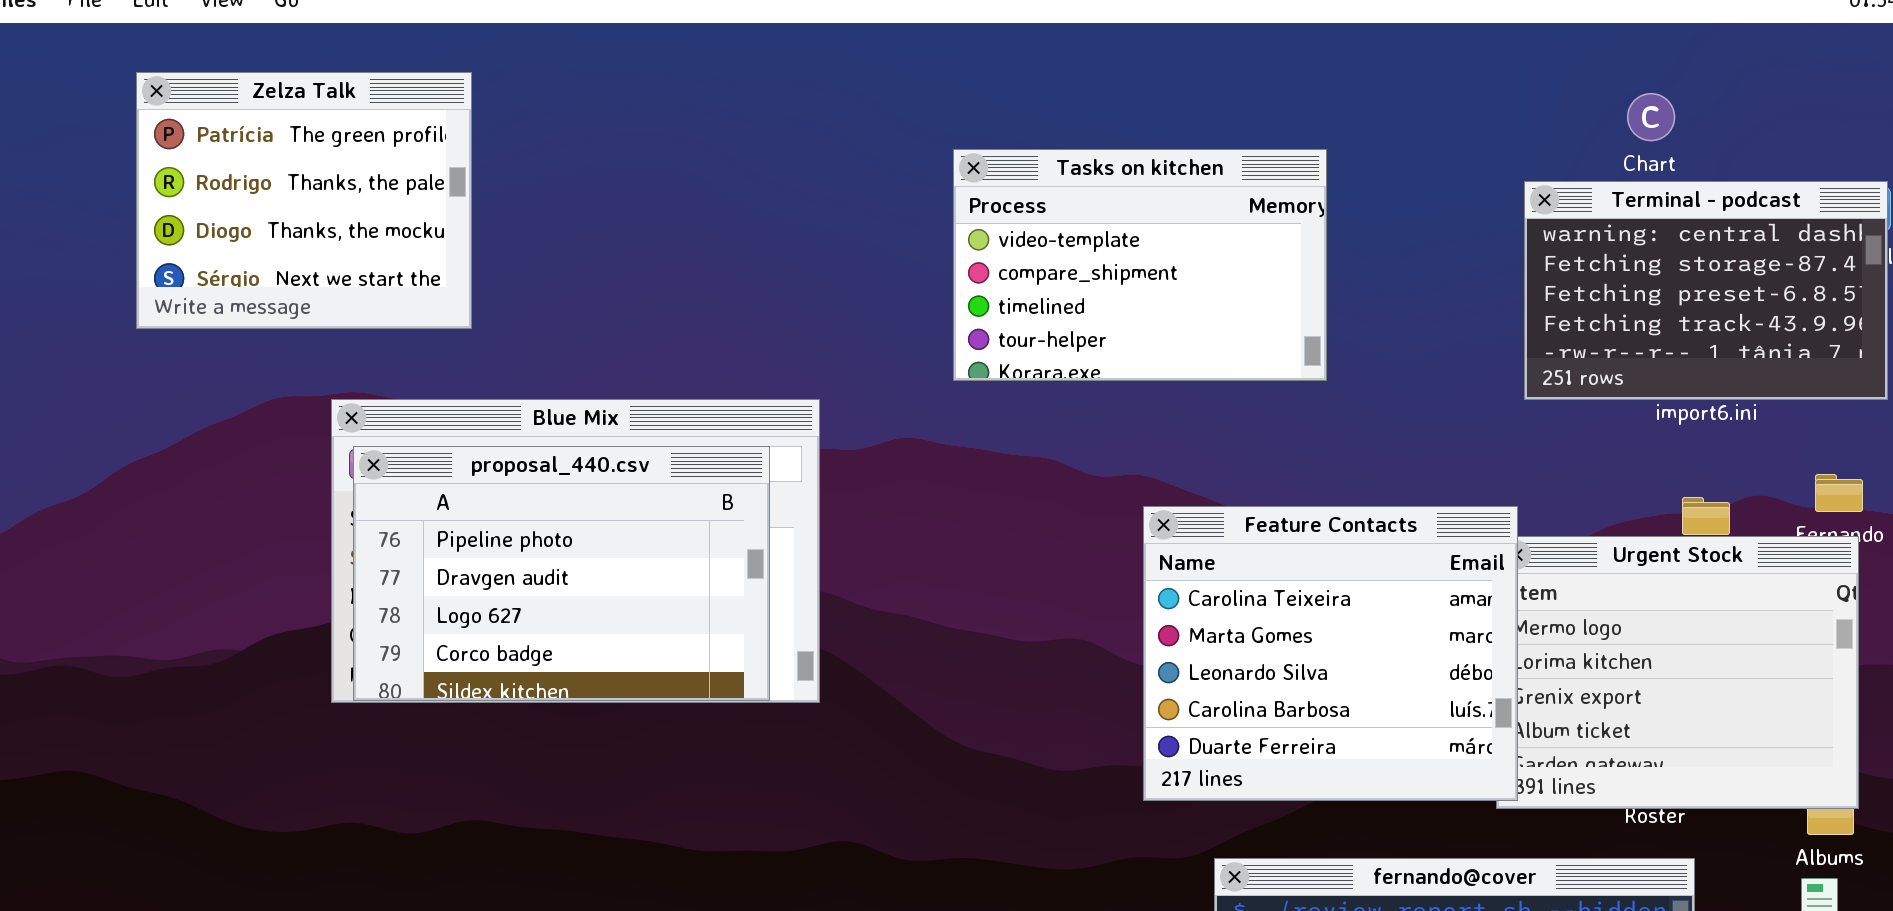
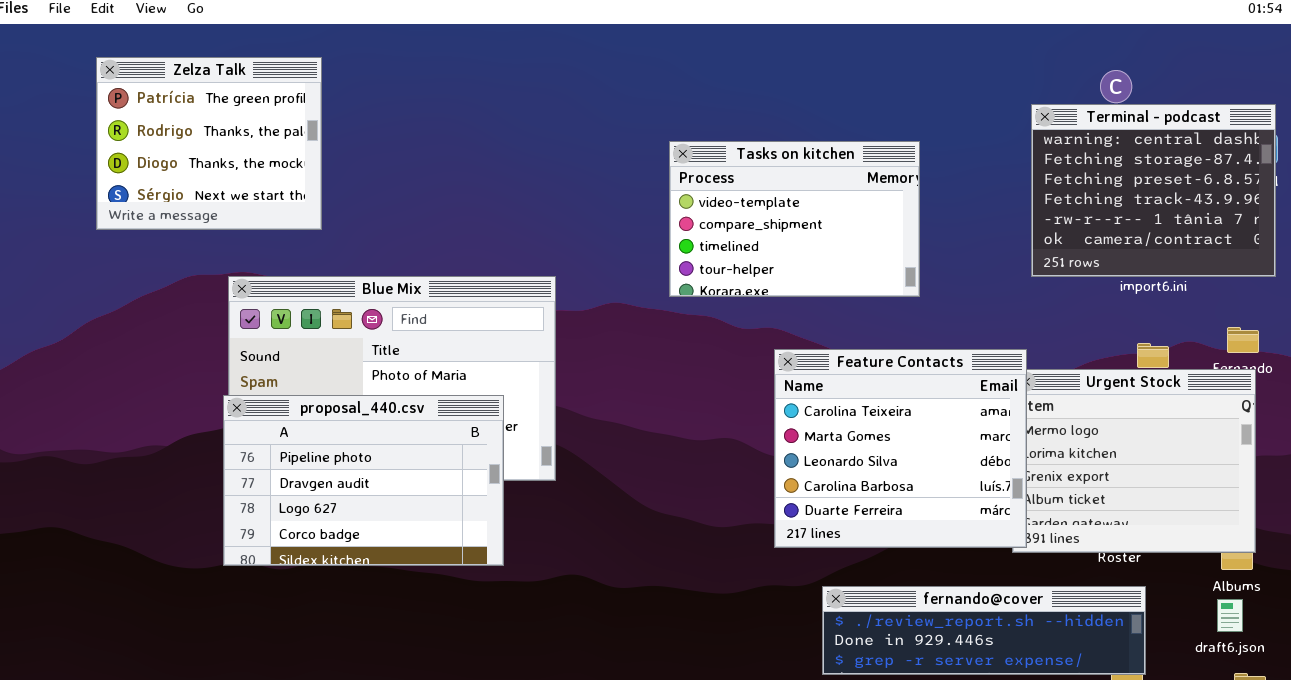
Tasks on kitchen: [953,149,1327,381] -> [669,141,920,297], moved
Terminal - podcast: [1524,181,1888,400] -> [1031,104,1276,277], resized
proposal_440.csv: [353,446,770,701] -> [223,395,504,566], moved

